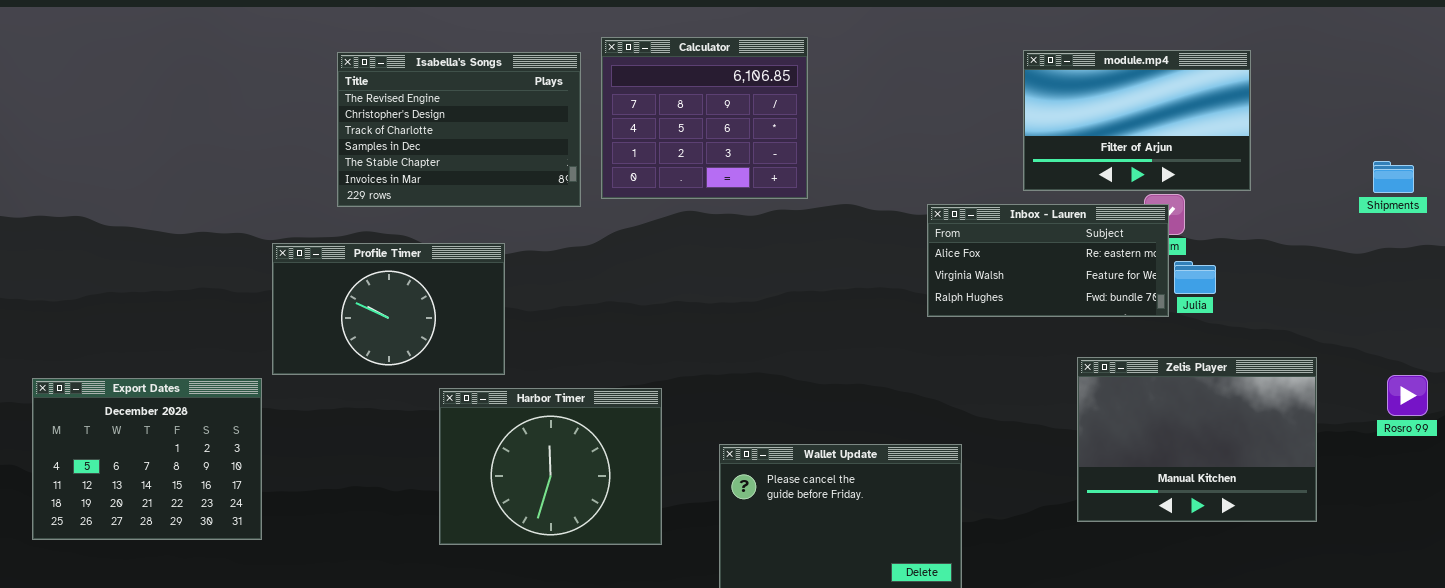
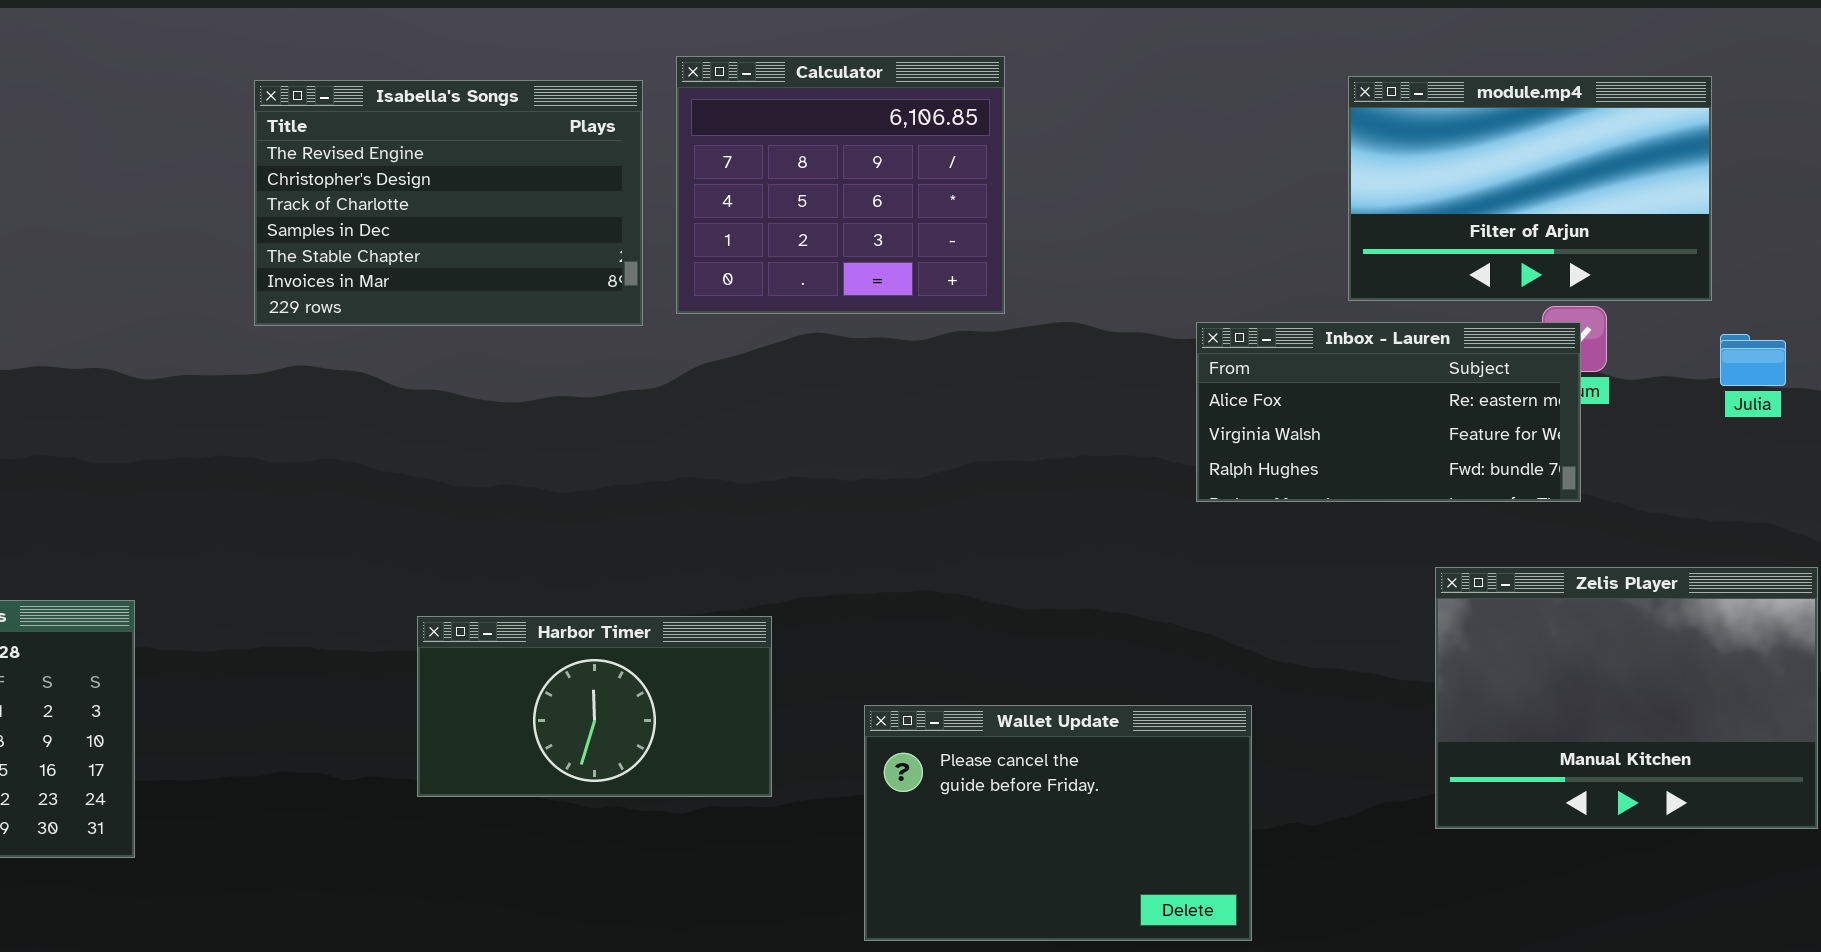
Profile Timer: [272,243,505,375] -> none, closed
Julia: [1174,261,1216,294] -> [1720,334,1786,386], moved
Harbor Timer: [439,388,662,545] -> [417,616,772,797], resized

